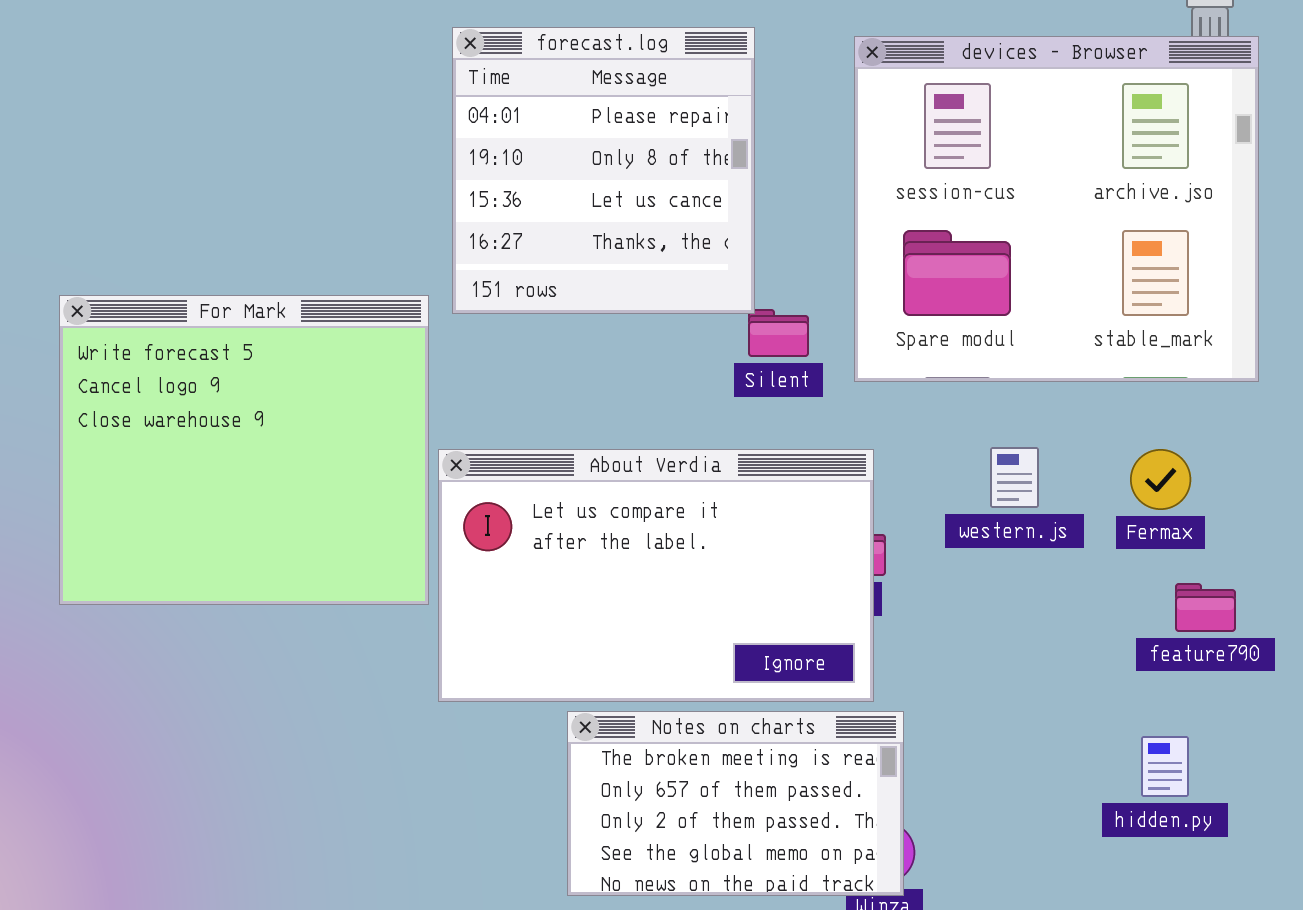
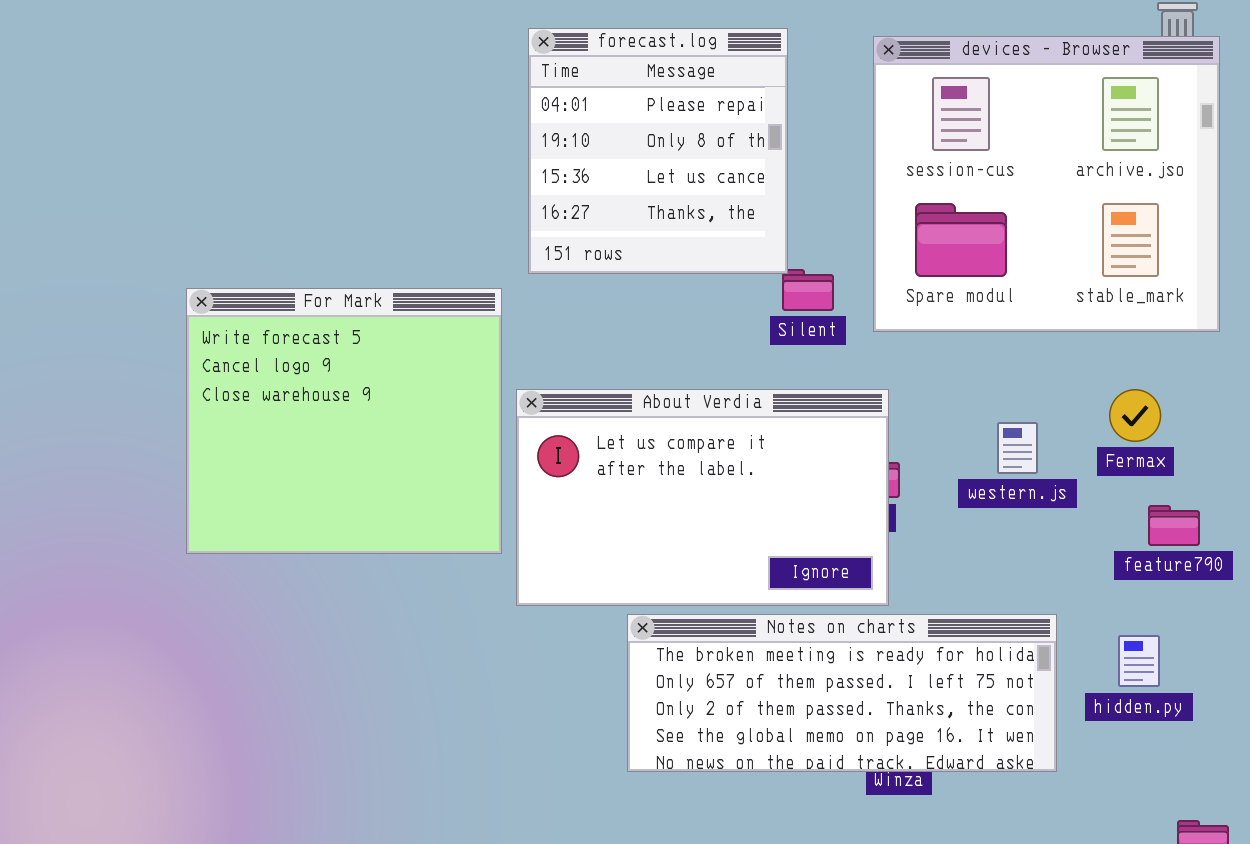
For Mark: [59,295,429,605] -> [186,288,502,554], moved
western.js: [990,447,1039,508] -> [997,422,1038,474], moved
Notes on charts: [567,711,904,896] -> [627,614,1057,772], resized

